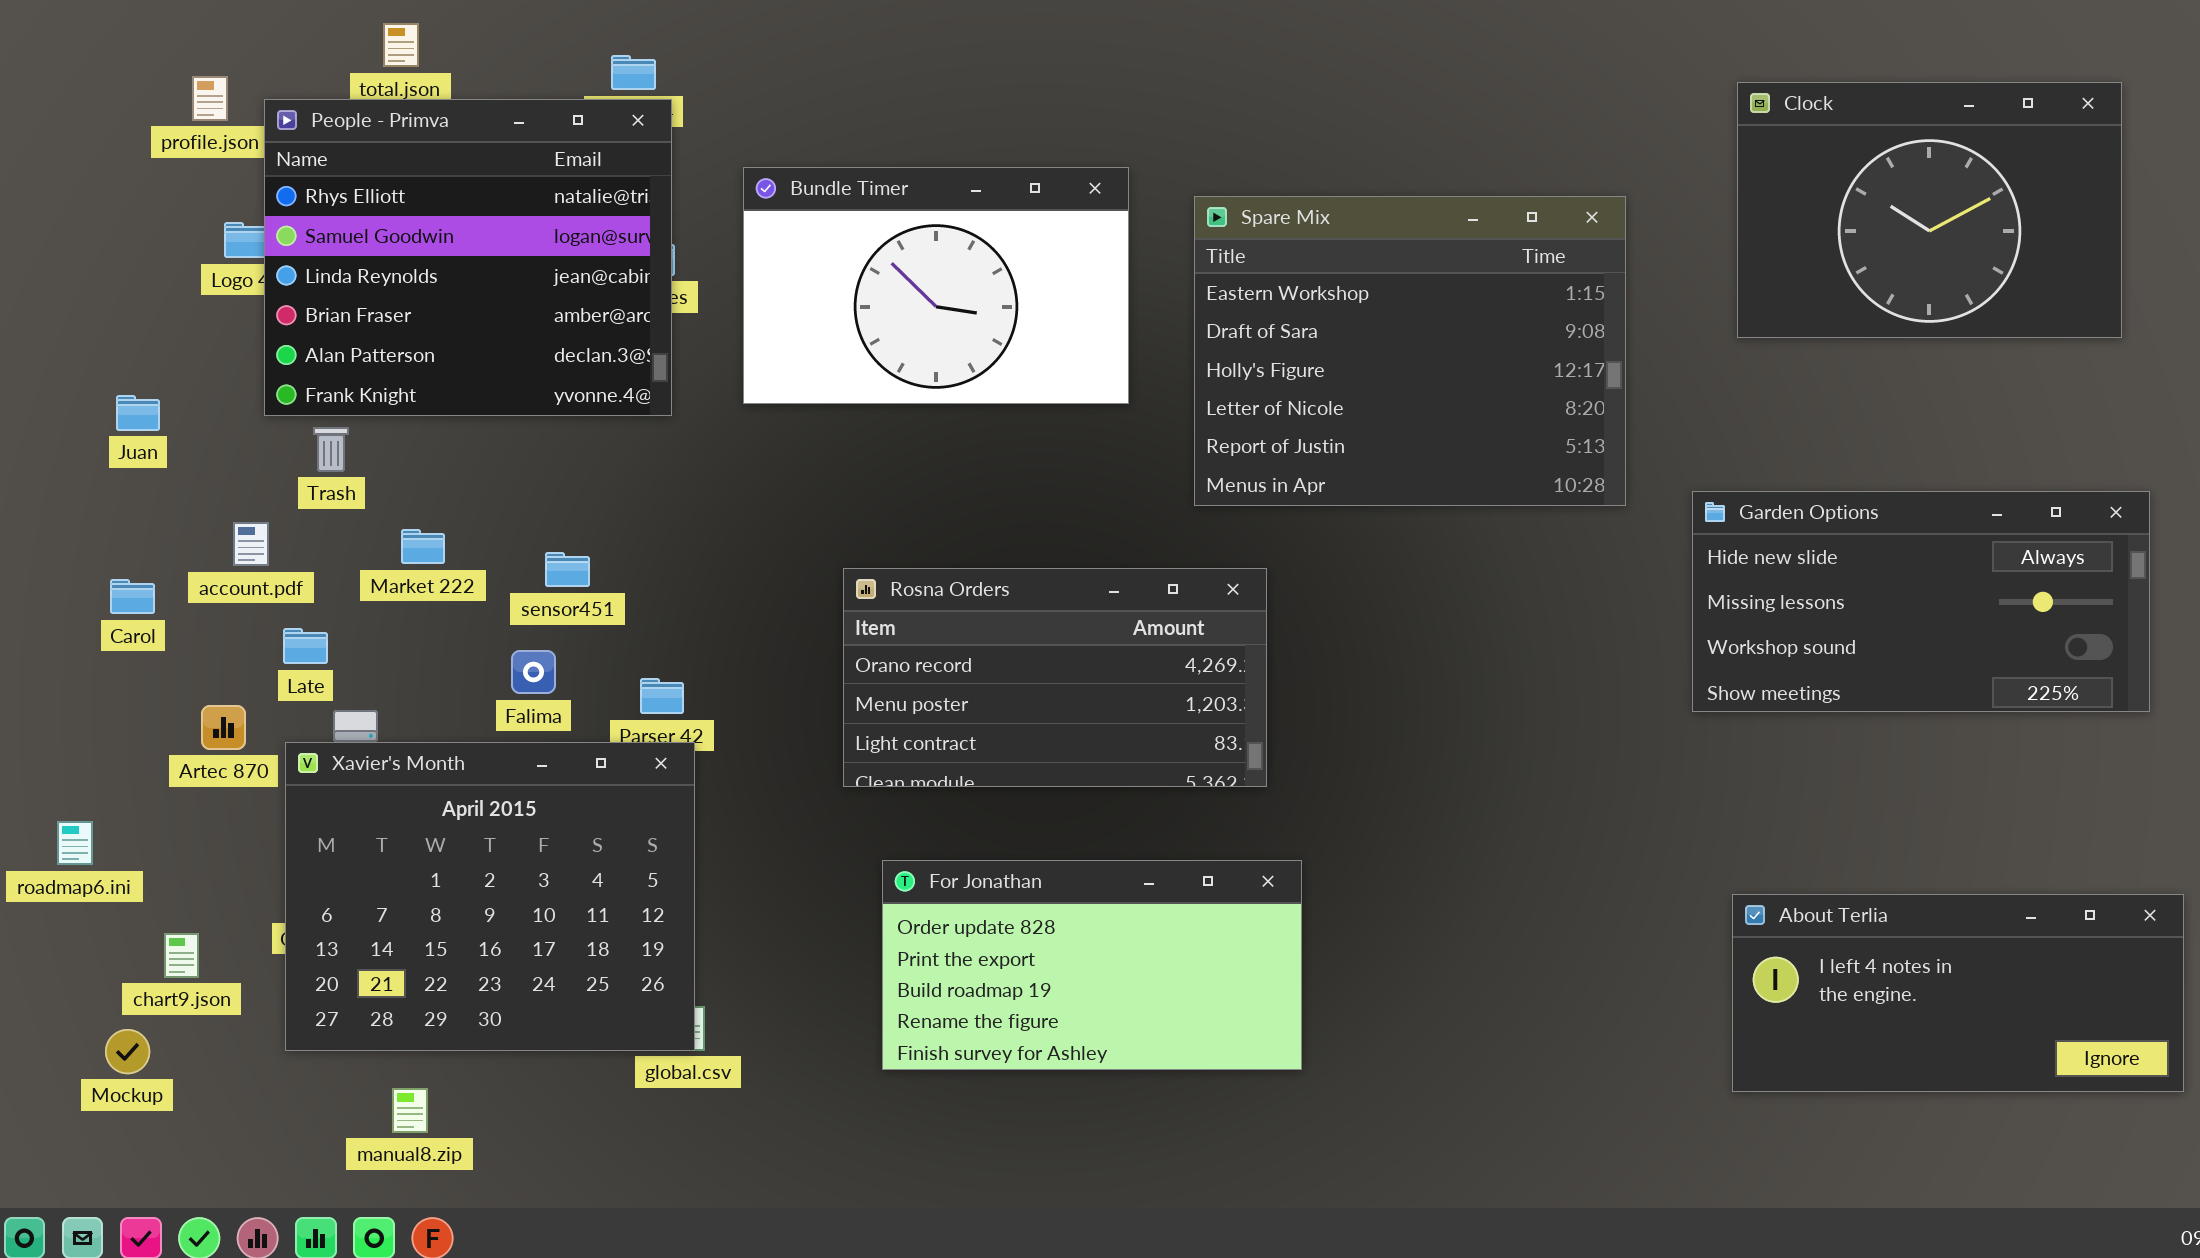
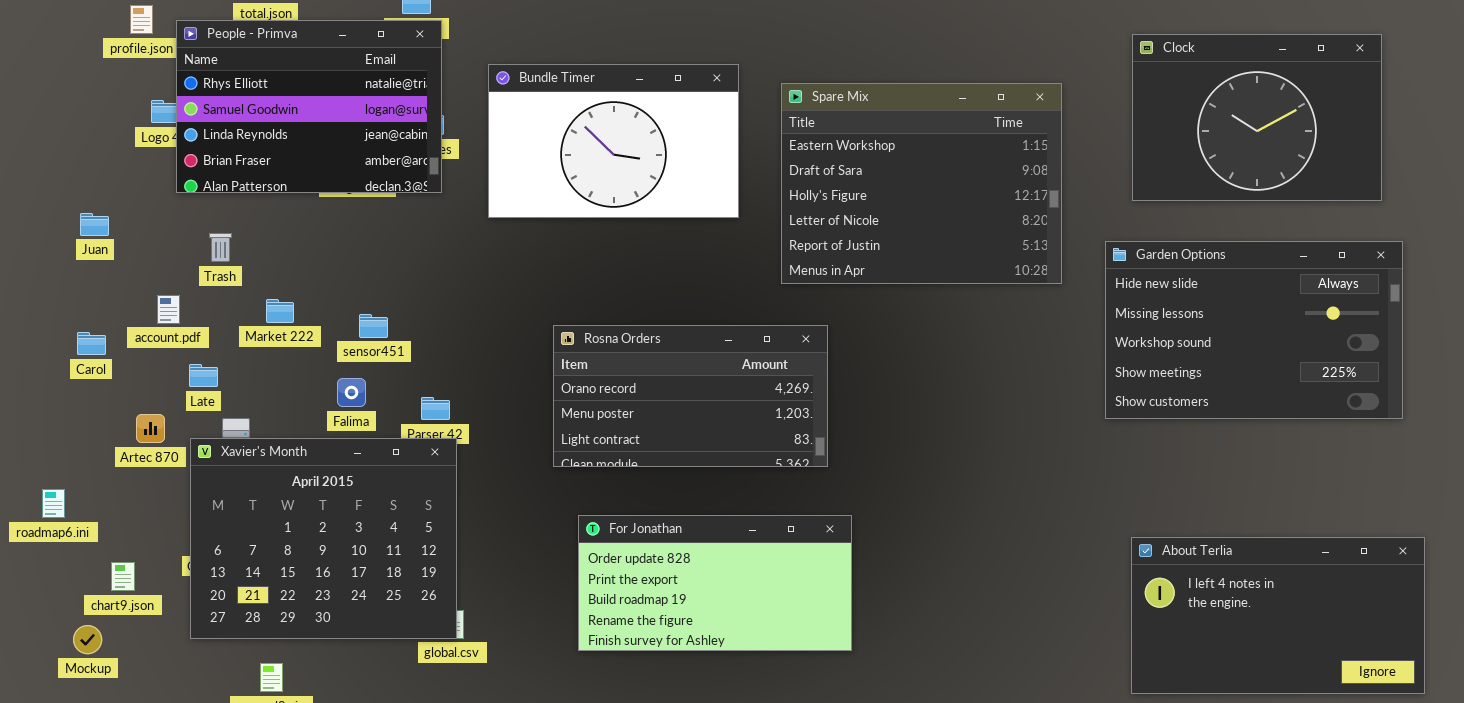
Clock: [1737,82,2122,338] -> [1132,34,1382,201], moved
People - Primva: [264,99,672,416] -> [176,20,442,193], resized
Garden Options: [1692,491,2150,712] -> [1105,241,1403,419], resized
About Terlia: [1732,894,2184,1092] -> [1131,537,1425,694], resized

